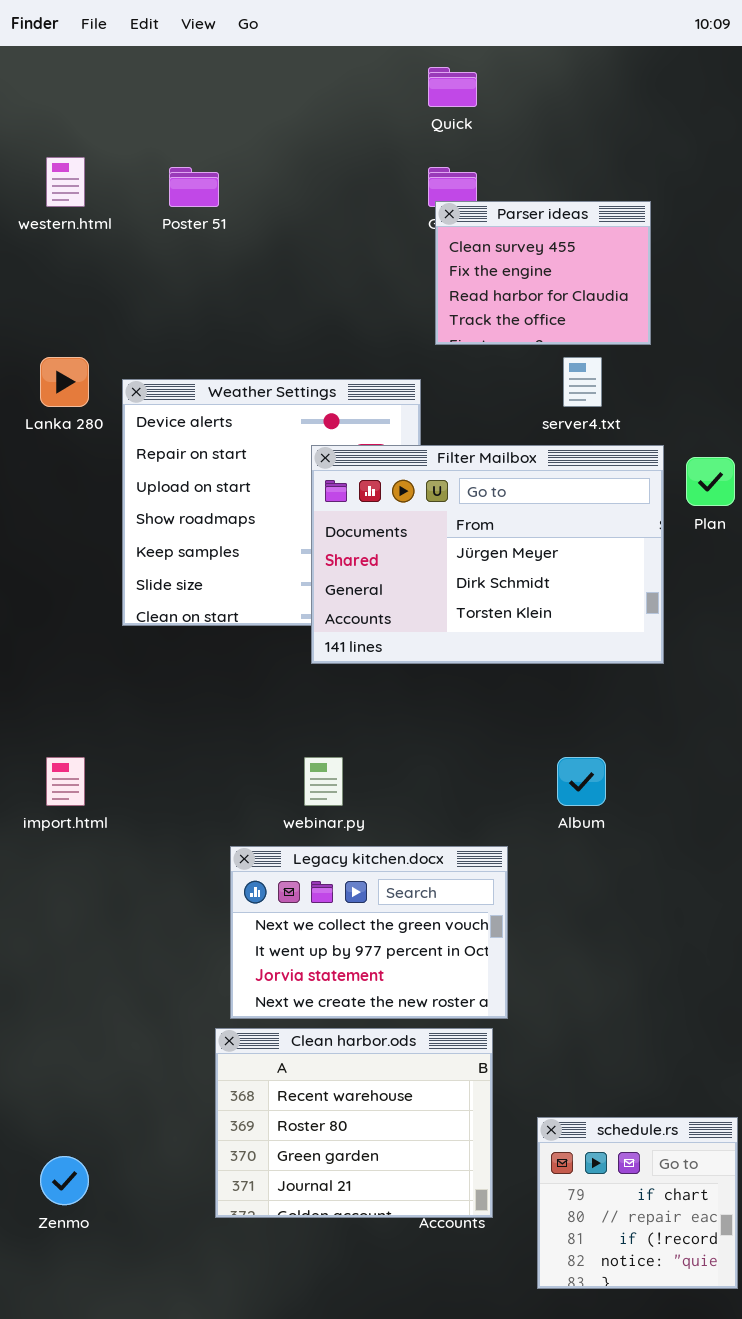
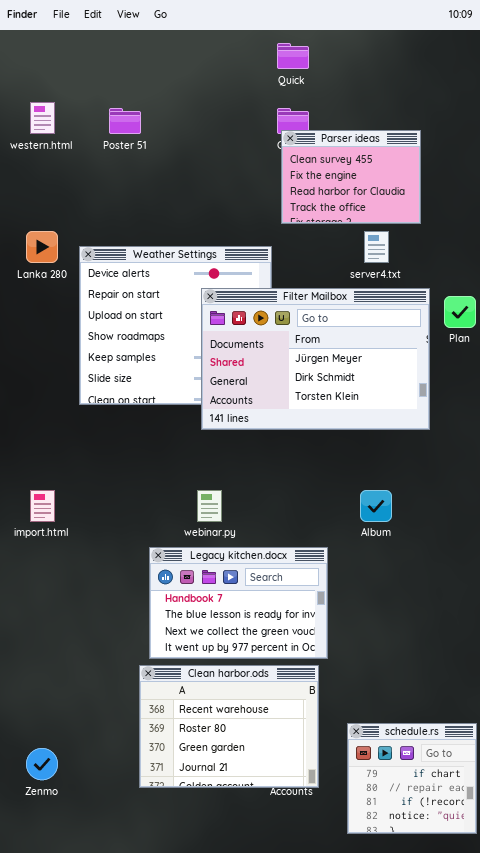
Legacy kitchen.docx: [230,846,508,1019] -> [149,547,328,659], scrolled up 2 rows

